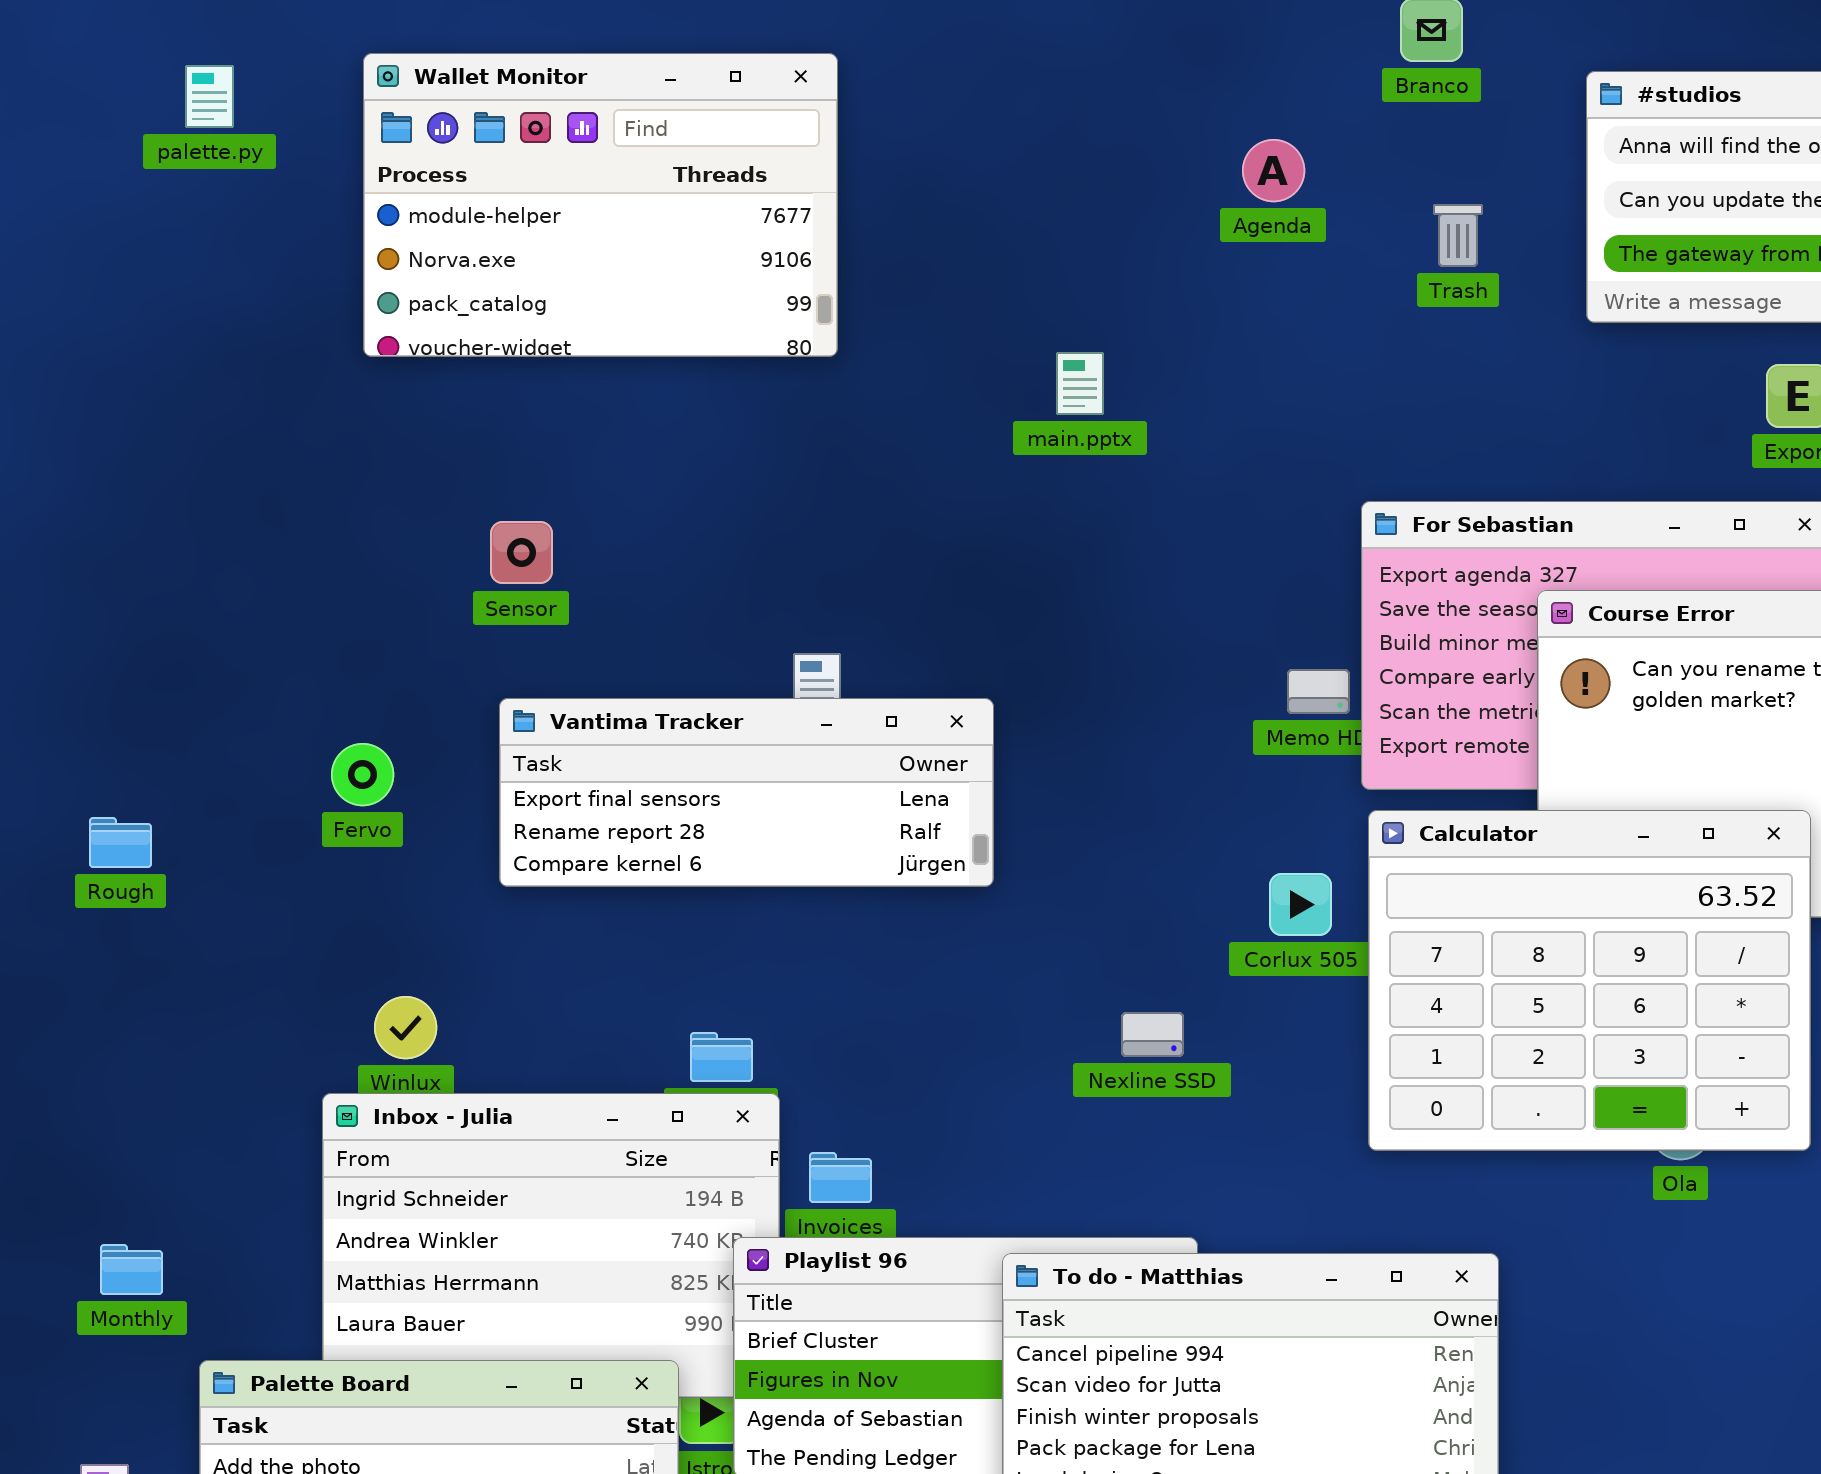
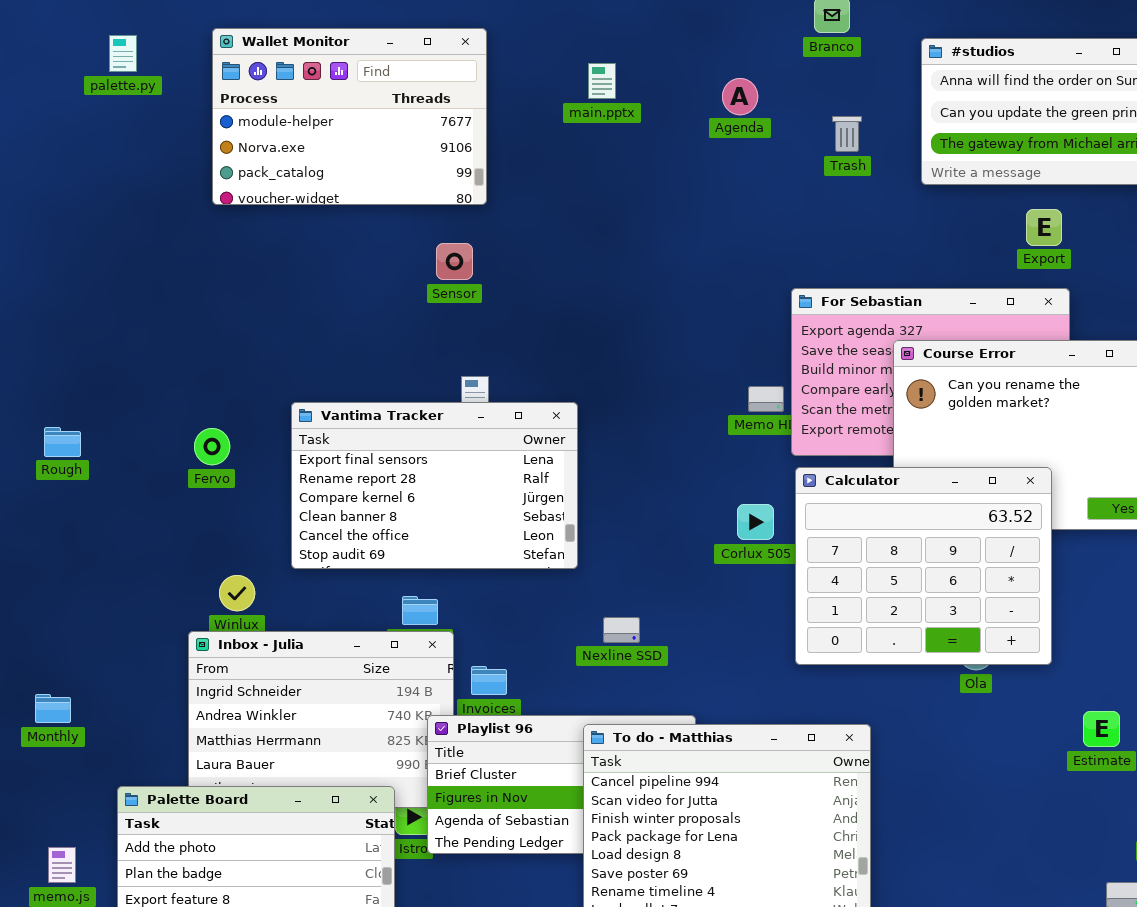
main.pptx: [1056,352,1104,415] -> [588,63,616,99], moved
Sensor: [490,521,553,584] -> [436,243,473,280], moved
Vantima Tracker: [499,698,994,887] -> [291,402,578,569], resized
Rough: [89,817,152,868] -> [44,427,81,457], moved
Nexline SSD: [1121,1012,1184,1057] -> [603,617,640,643], moved
Monthly: [100,1244,163,1295] -> [35,694,71,723], moved

